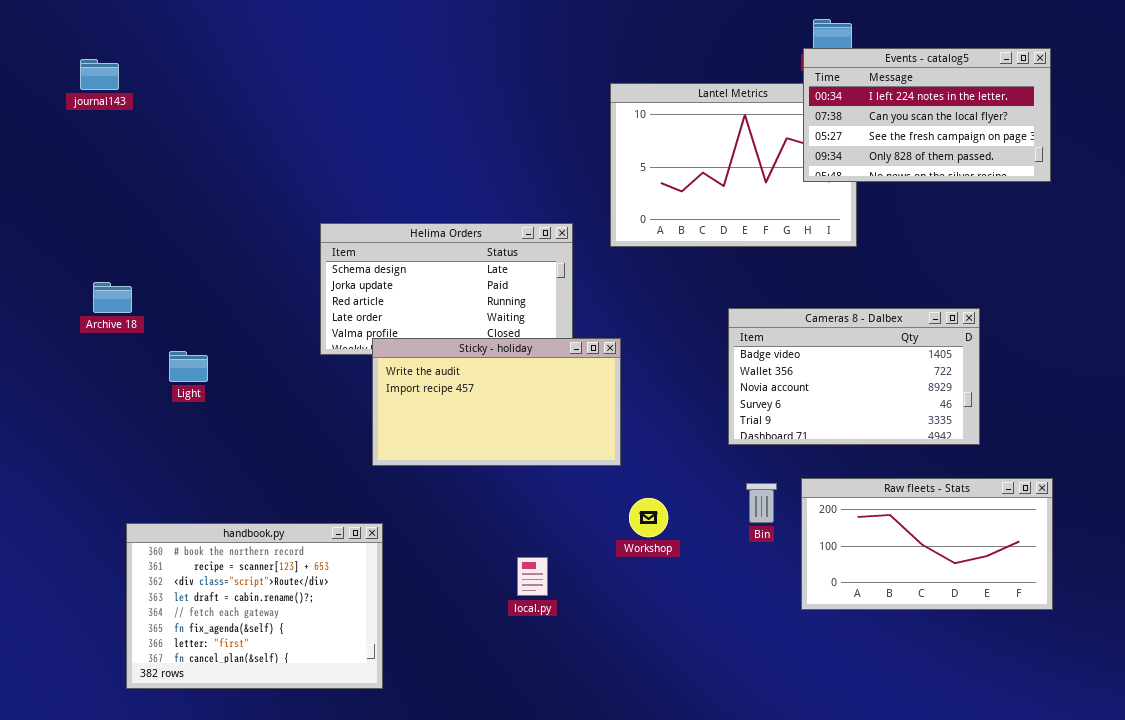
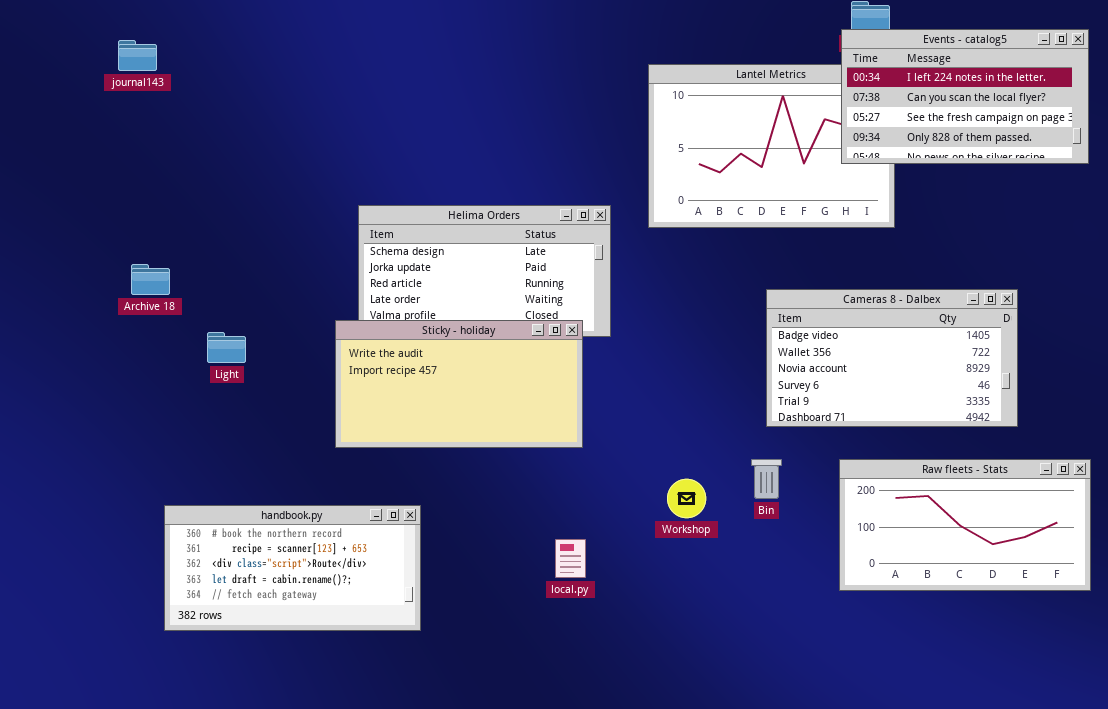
Sticky - holiday: [372,338,621,466] -> [335,320,583,448], moved
Bin: [746,483,777,523] -> [751,459,782,499], moved
handbook.py: [126,523,383,689] -> [164,505,421,631], resized

